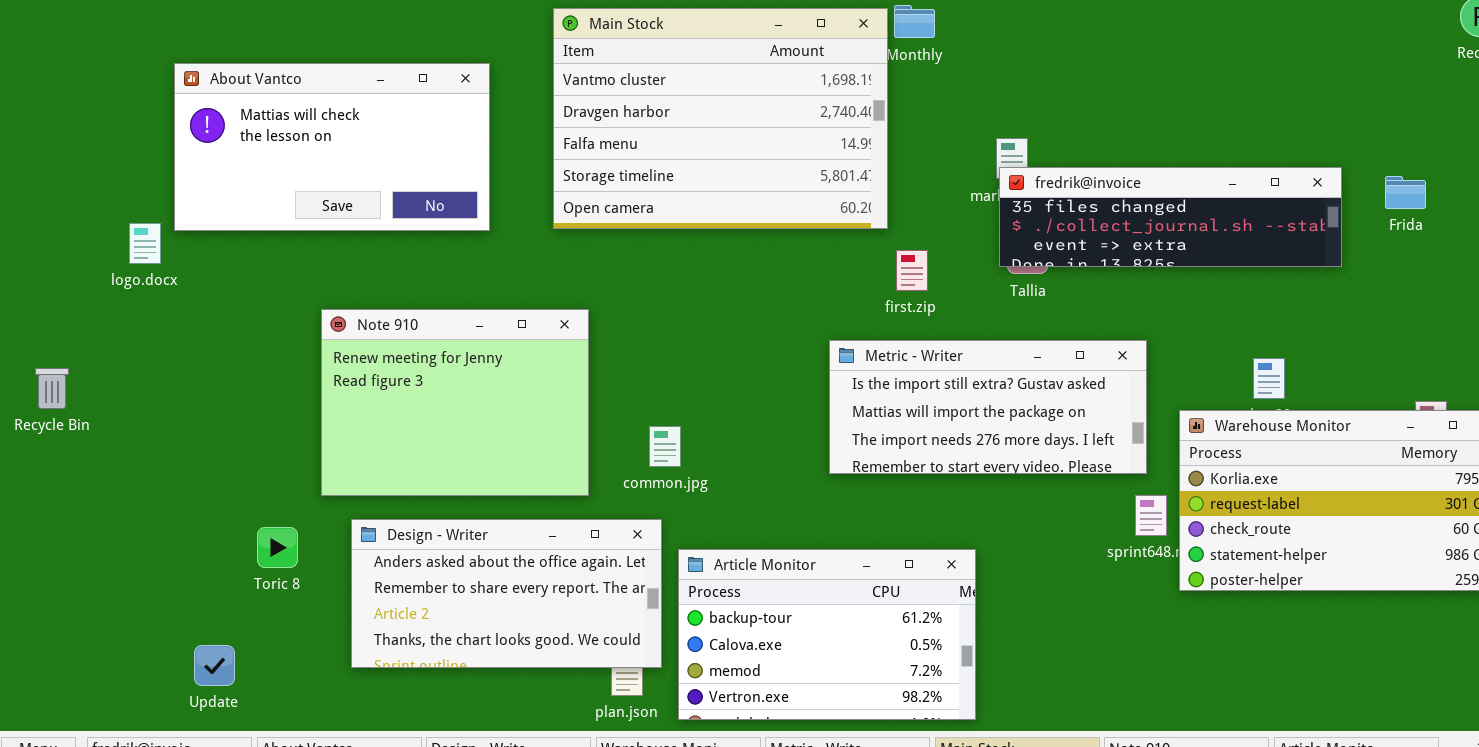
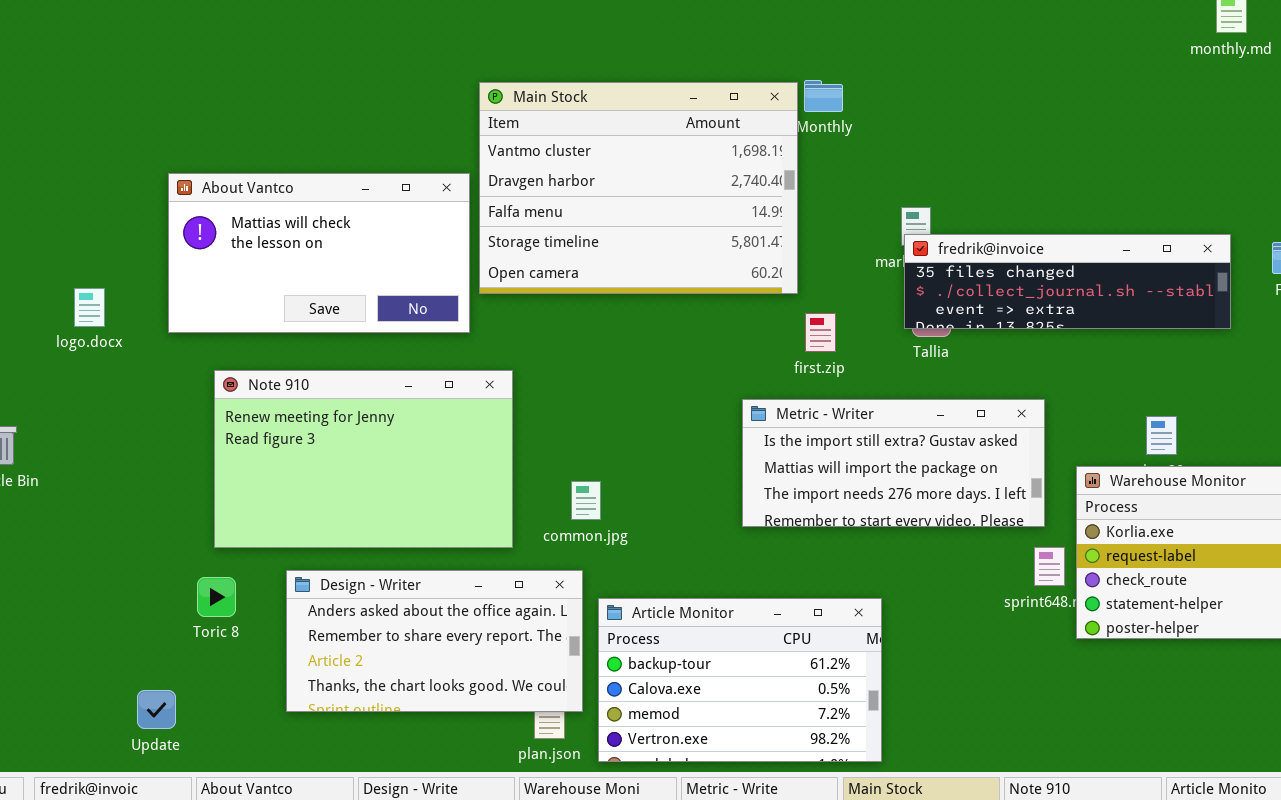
About Vantco: [174,63,490,231] -> [168,173,470,333], moved
Note 910: [321,309,589,496] -> [214,370,513,548], resized

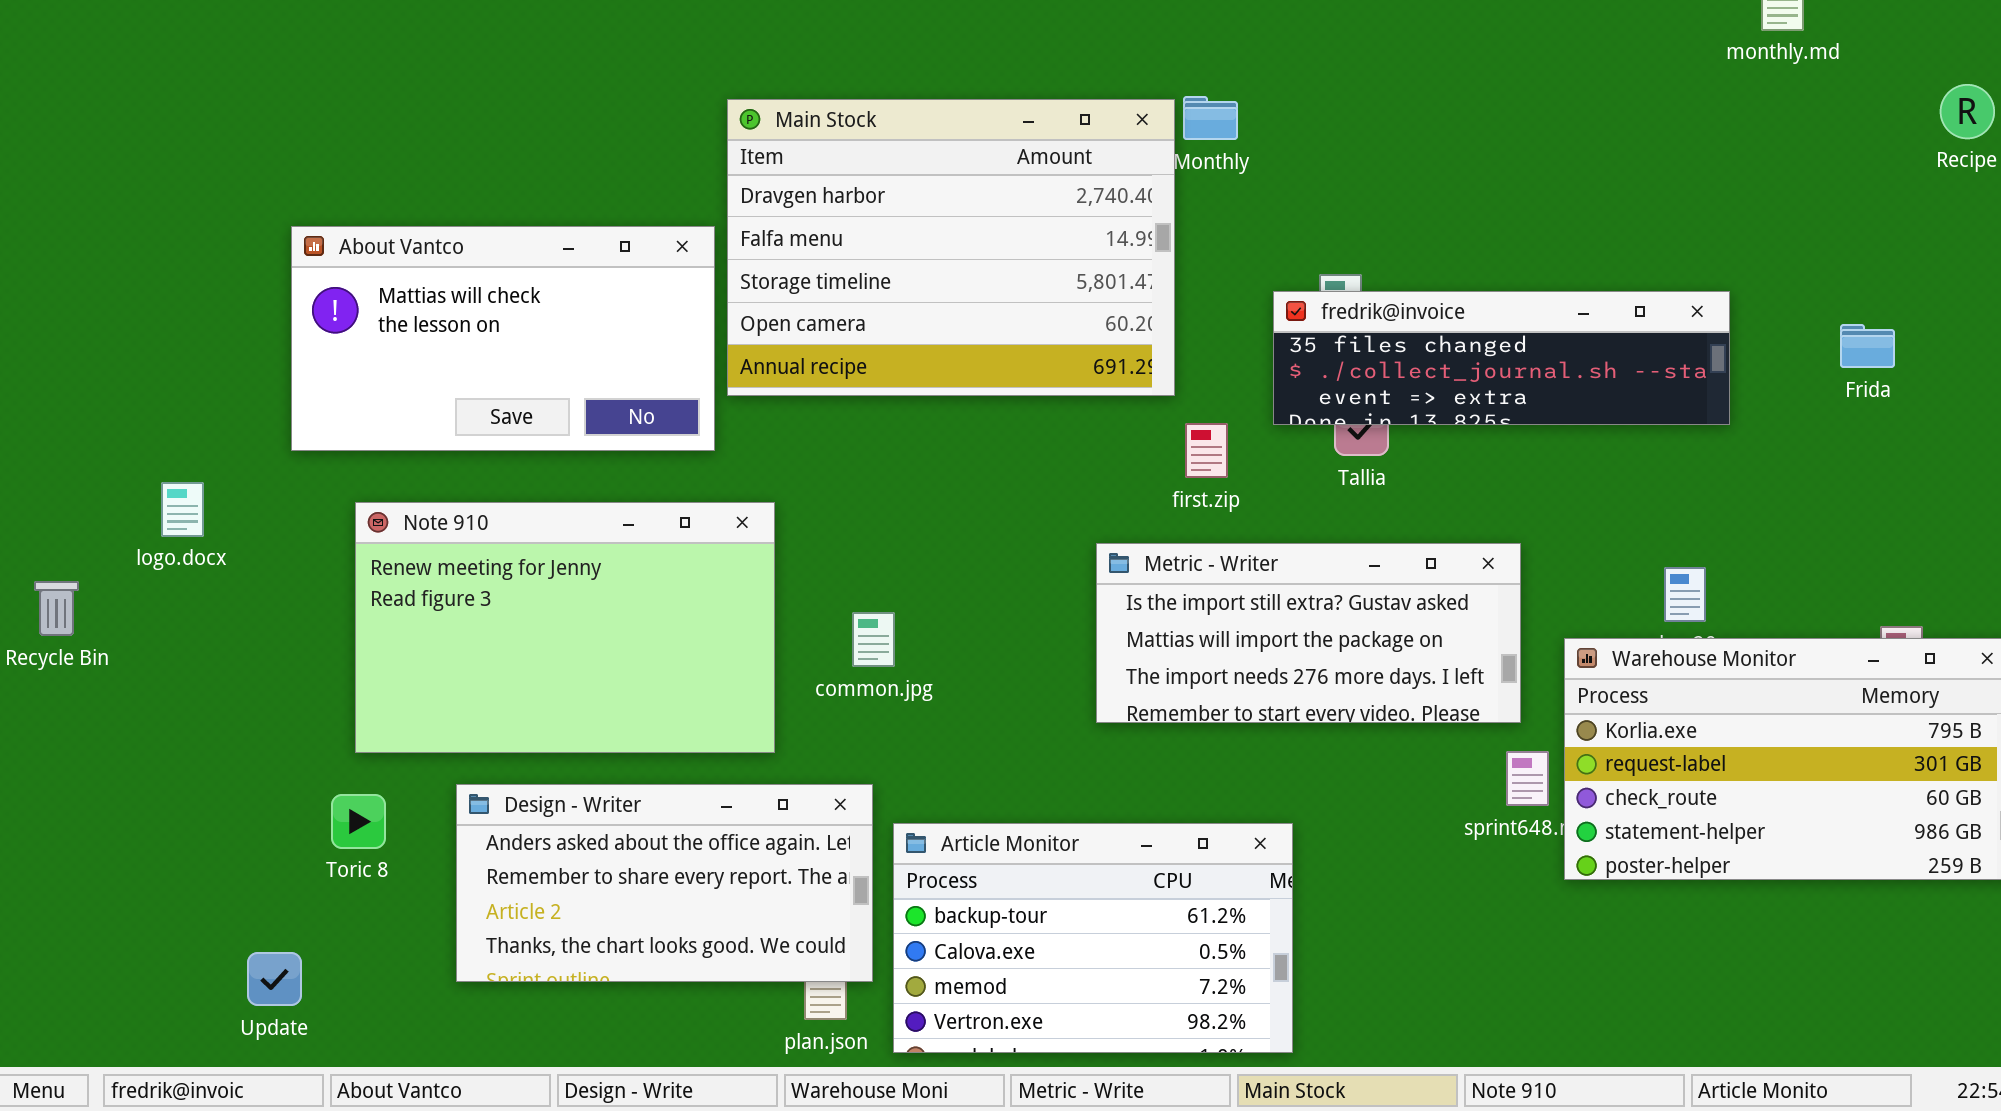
Main Stock: [479,82,798,294] -> [727,99,1175,396], scrolled down 1 row
fredrik@invoice: [904,234,1231,329] -> [1273,291,1730,425], moved
logo.docx: [74,288,105,327] -> [161,482,204,537], moved
common.jpg: [571,481,601,520] -> [852,612,895,667], moved

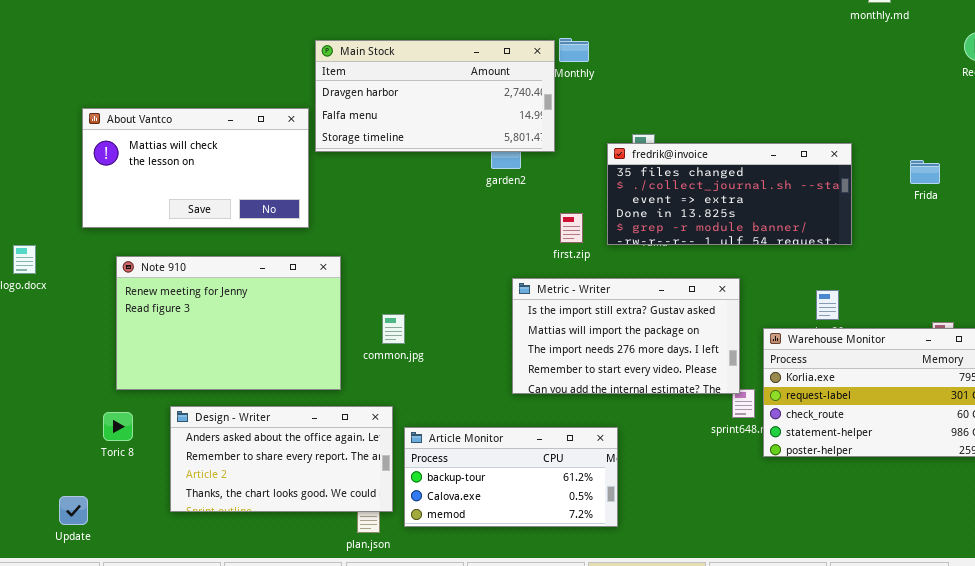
Main Stock: [727,99,1175,396] -> [315,40,555,152], resized
fredrik@invoice: [1273,291,1730,425] -> [607,143,852,245], resized
Metric - Writer: [1096,543,1521,723] -> [512,278,740,394], resized
Article Monitor: [893,823,1293,1053] -> [404,427,618,527], resized

